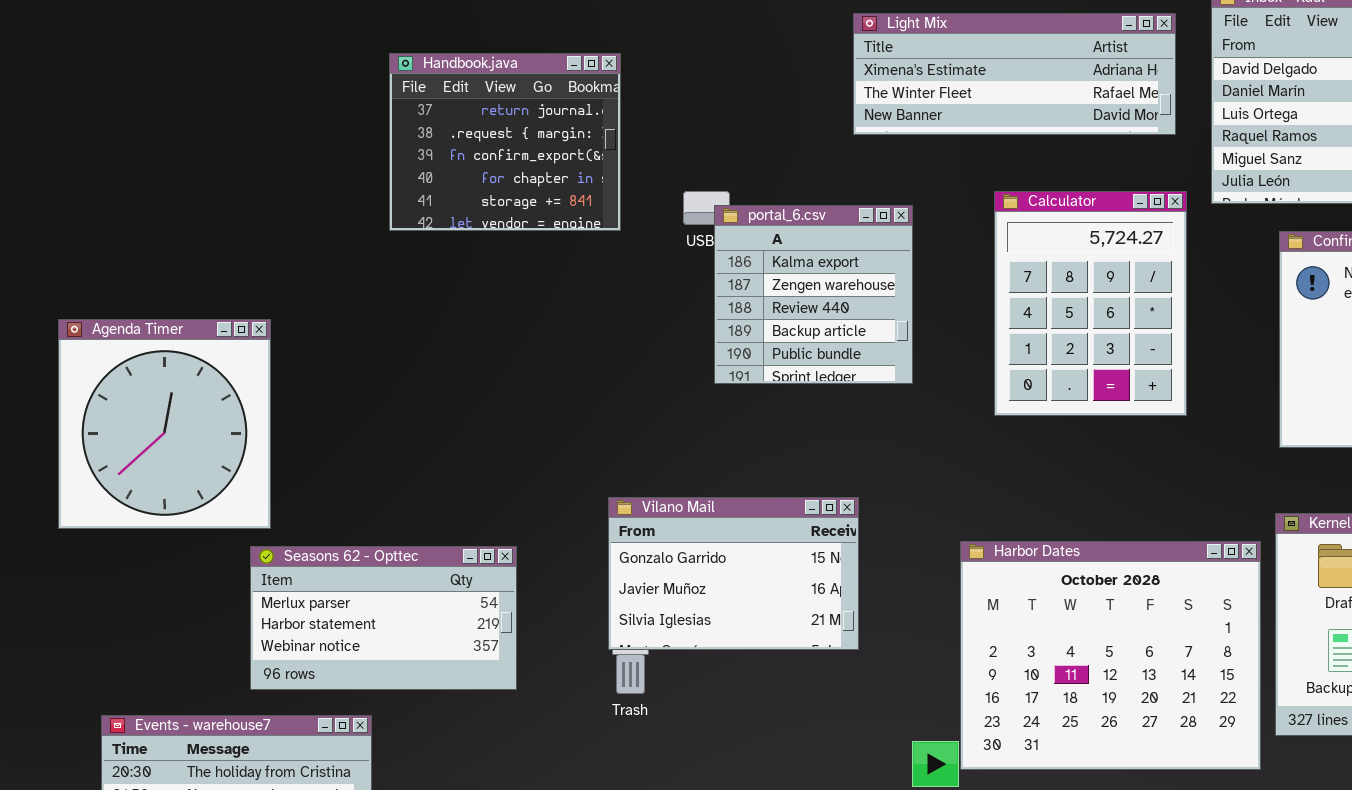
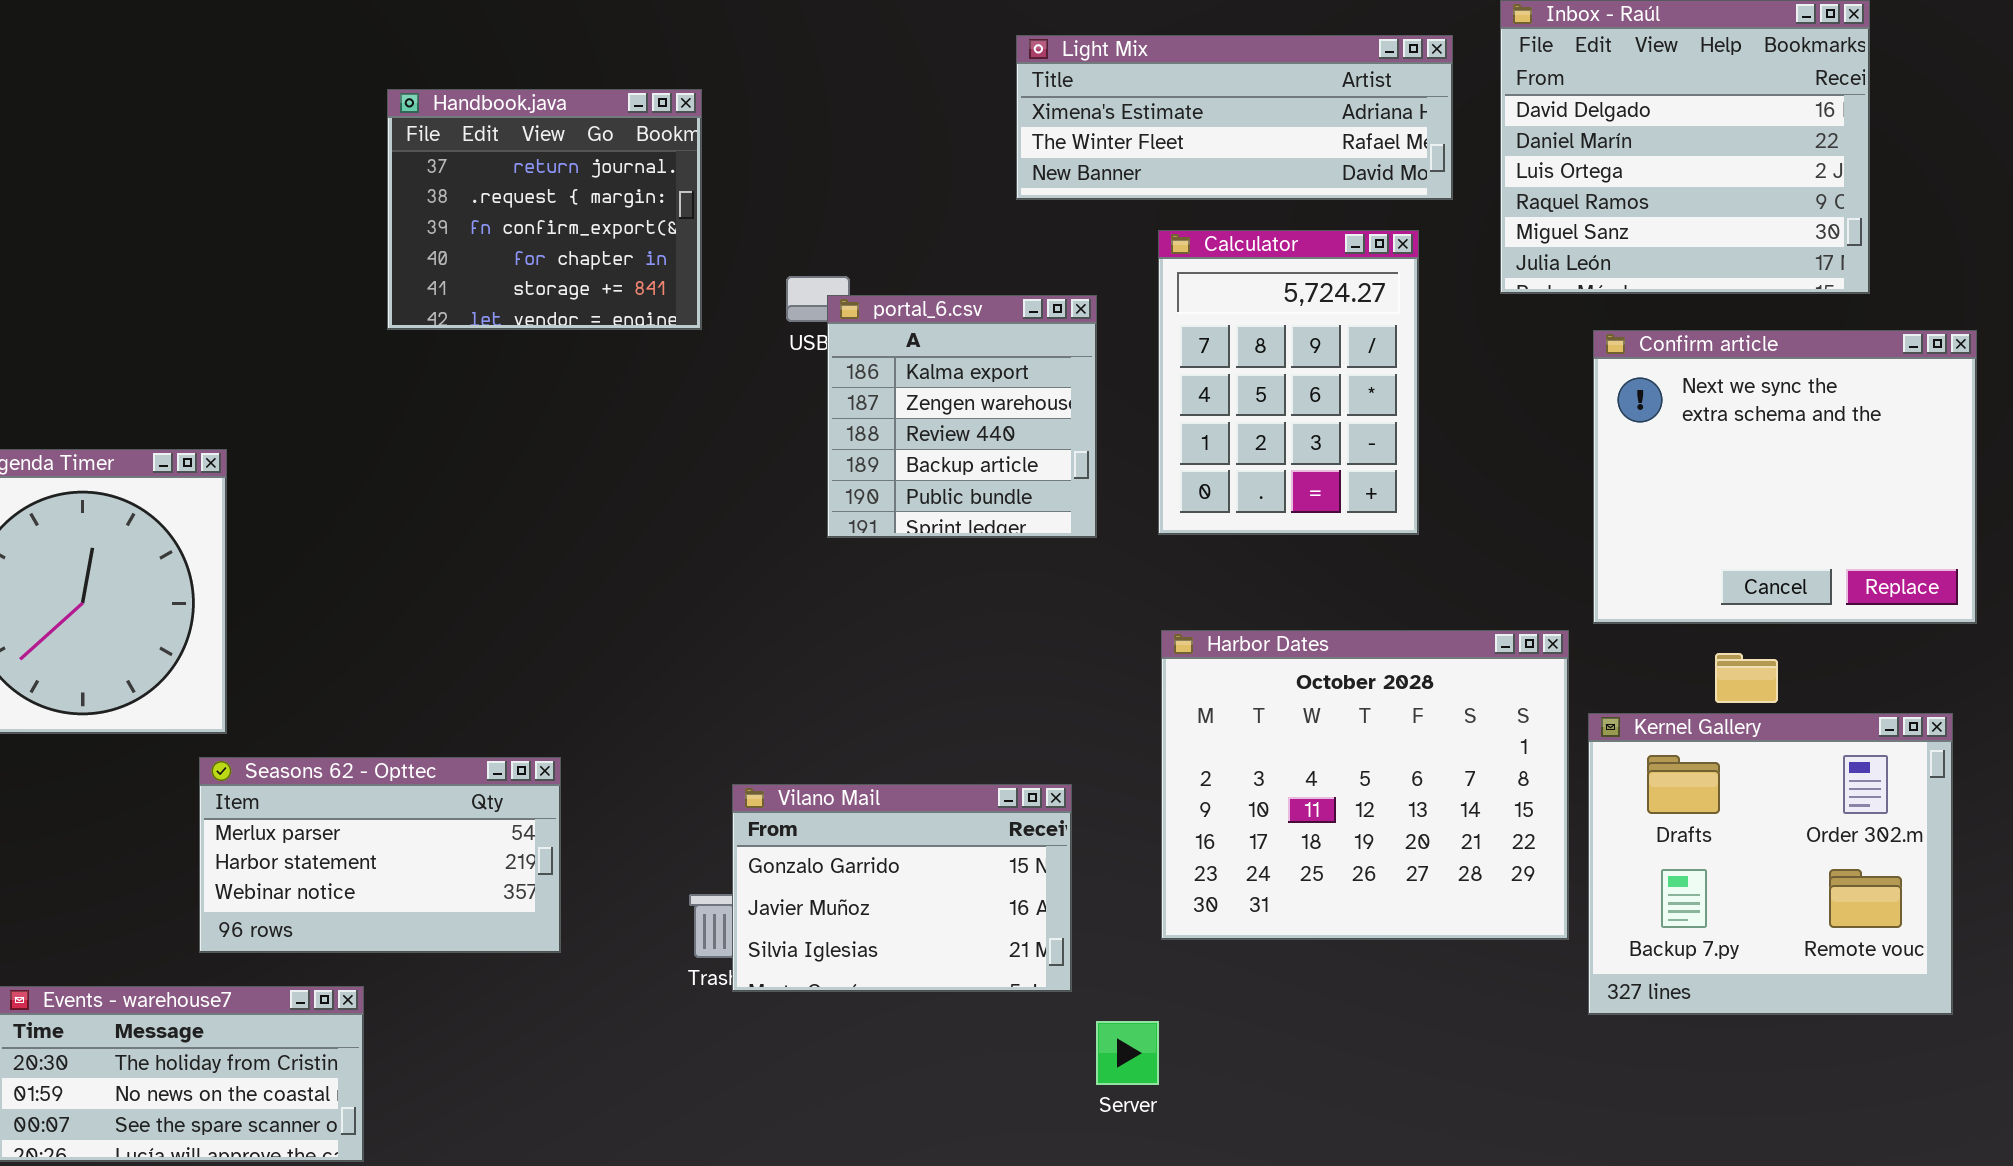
Calculator: [994,191,1187,416] -> [1158,230,1419,535], moved
Vilano Mail: [608,497,859,650] -> [732,784,1072,992], moved
Harbor Dates: [960,541,1261,770] -> [1161,630,1569,940], moved

